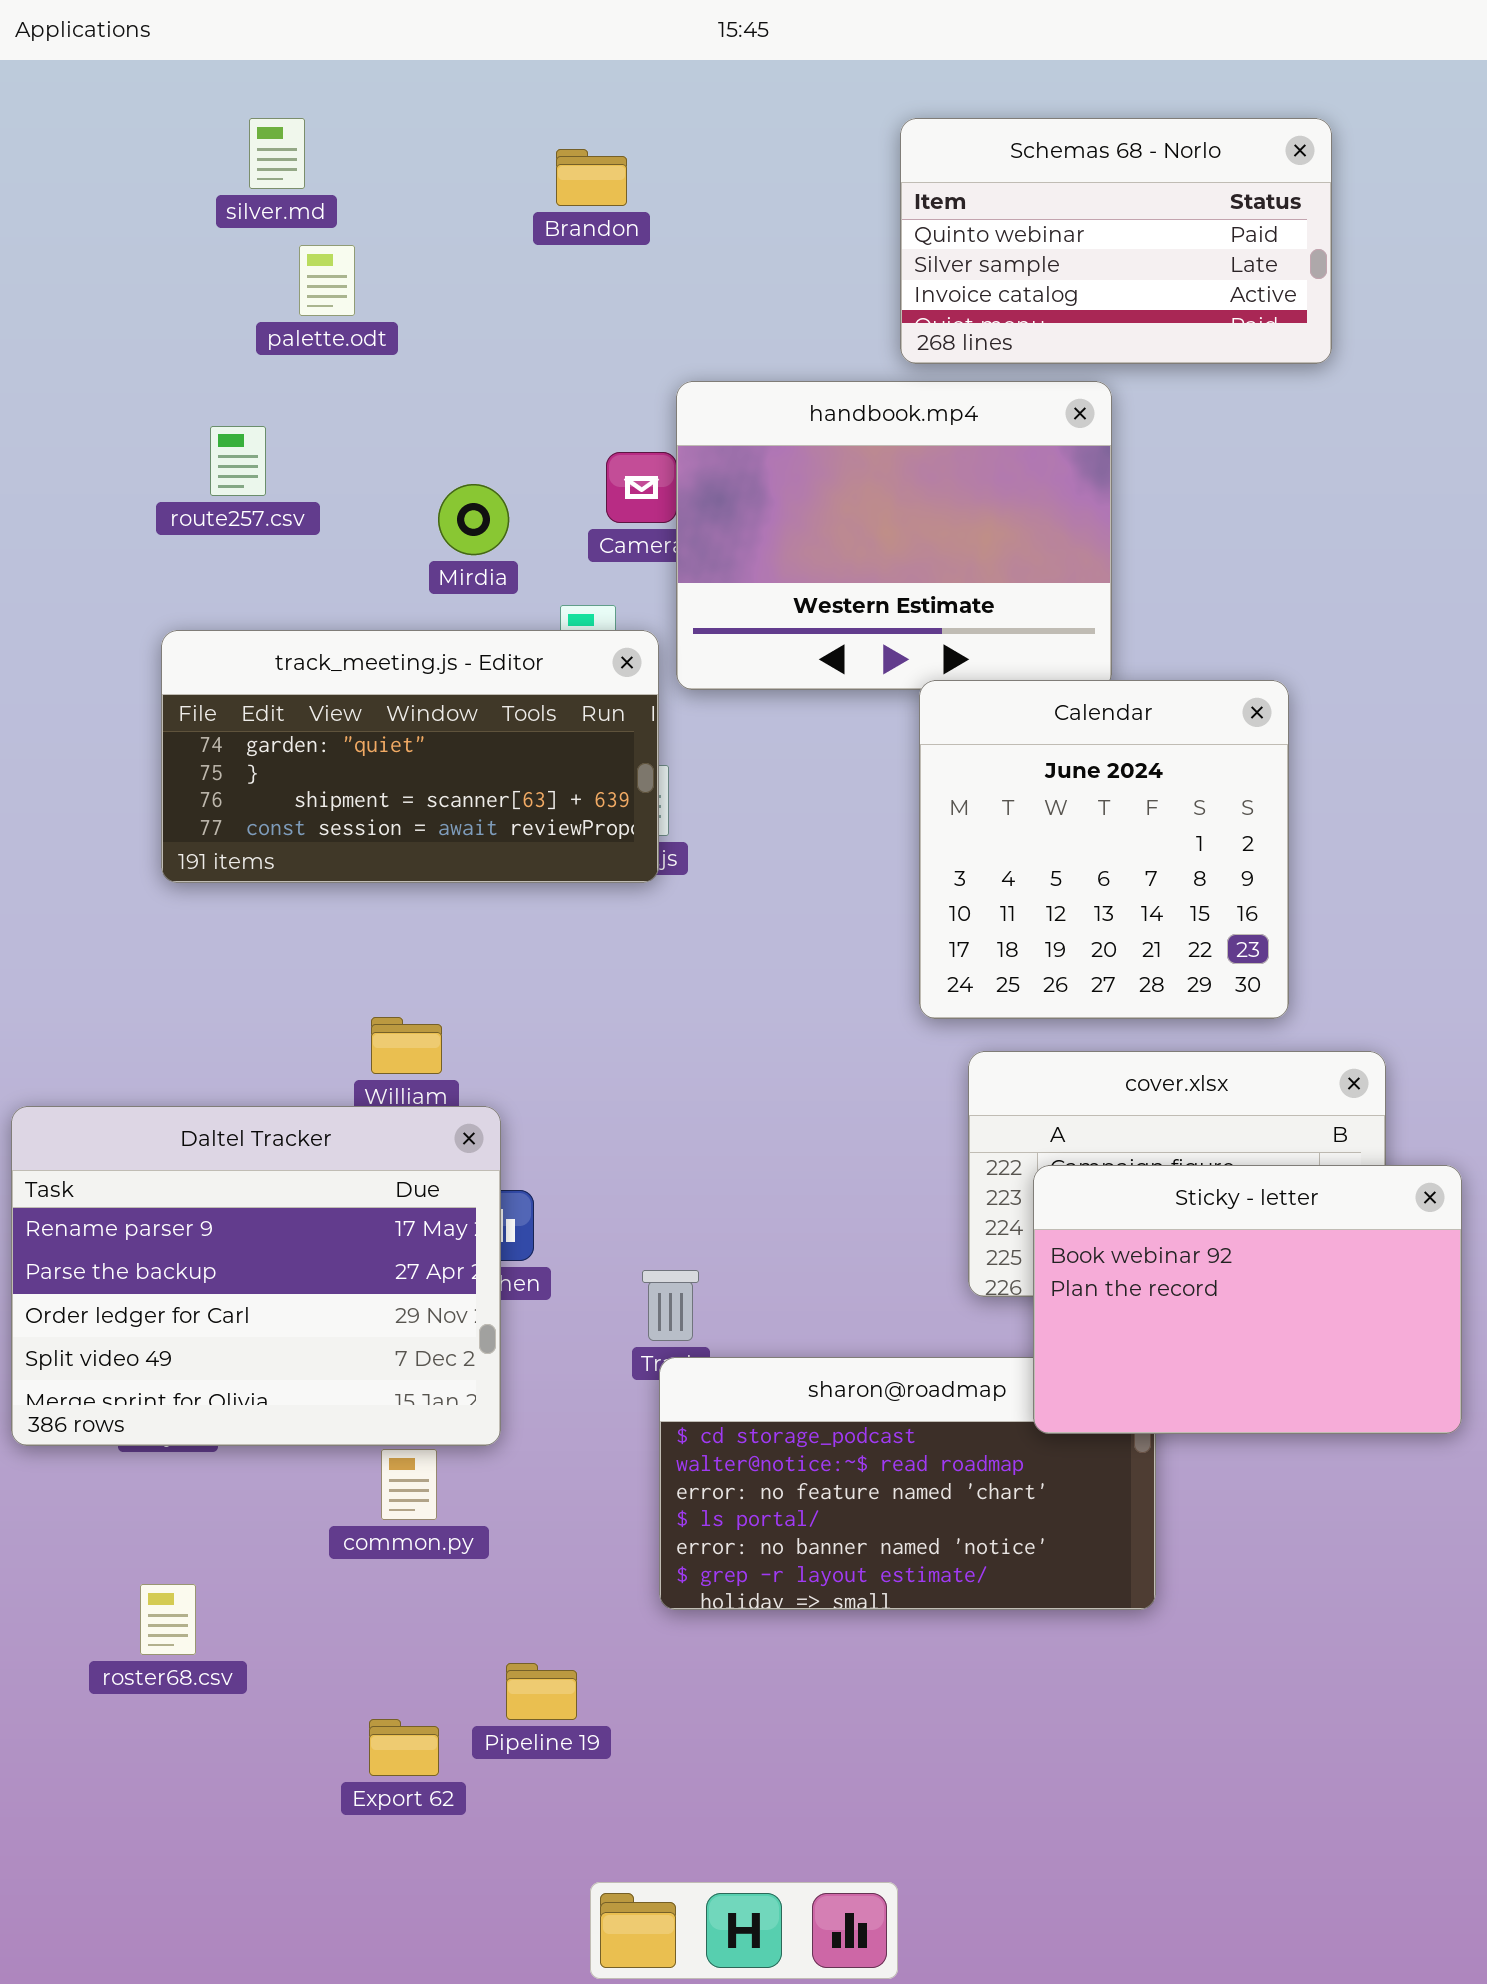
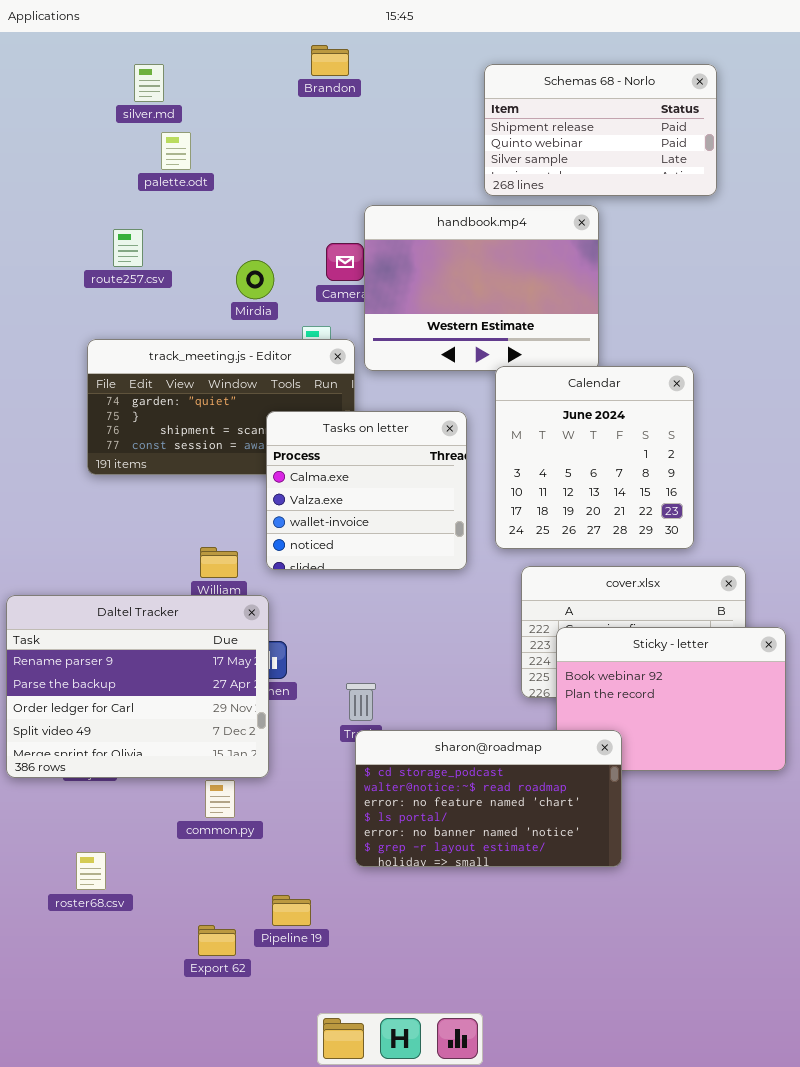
Schemas 68 - Norlo: [900,118,1332,364] -> [484,64,717,196], scrolled up 1 row
Brandon: [556,149,627,206] -> [311,45,349,76], moved
Tasks on letter: none -> [266,411,467,570], opened
sharon@roadmap: [659,1357,1156,1610] -> [355,730,622,867], raised

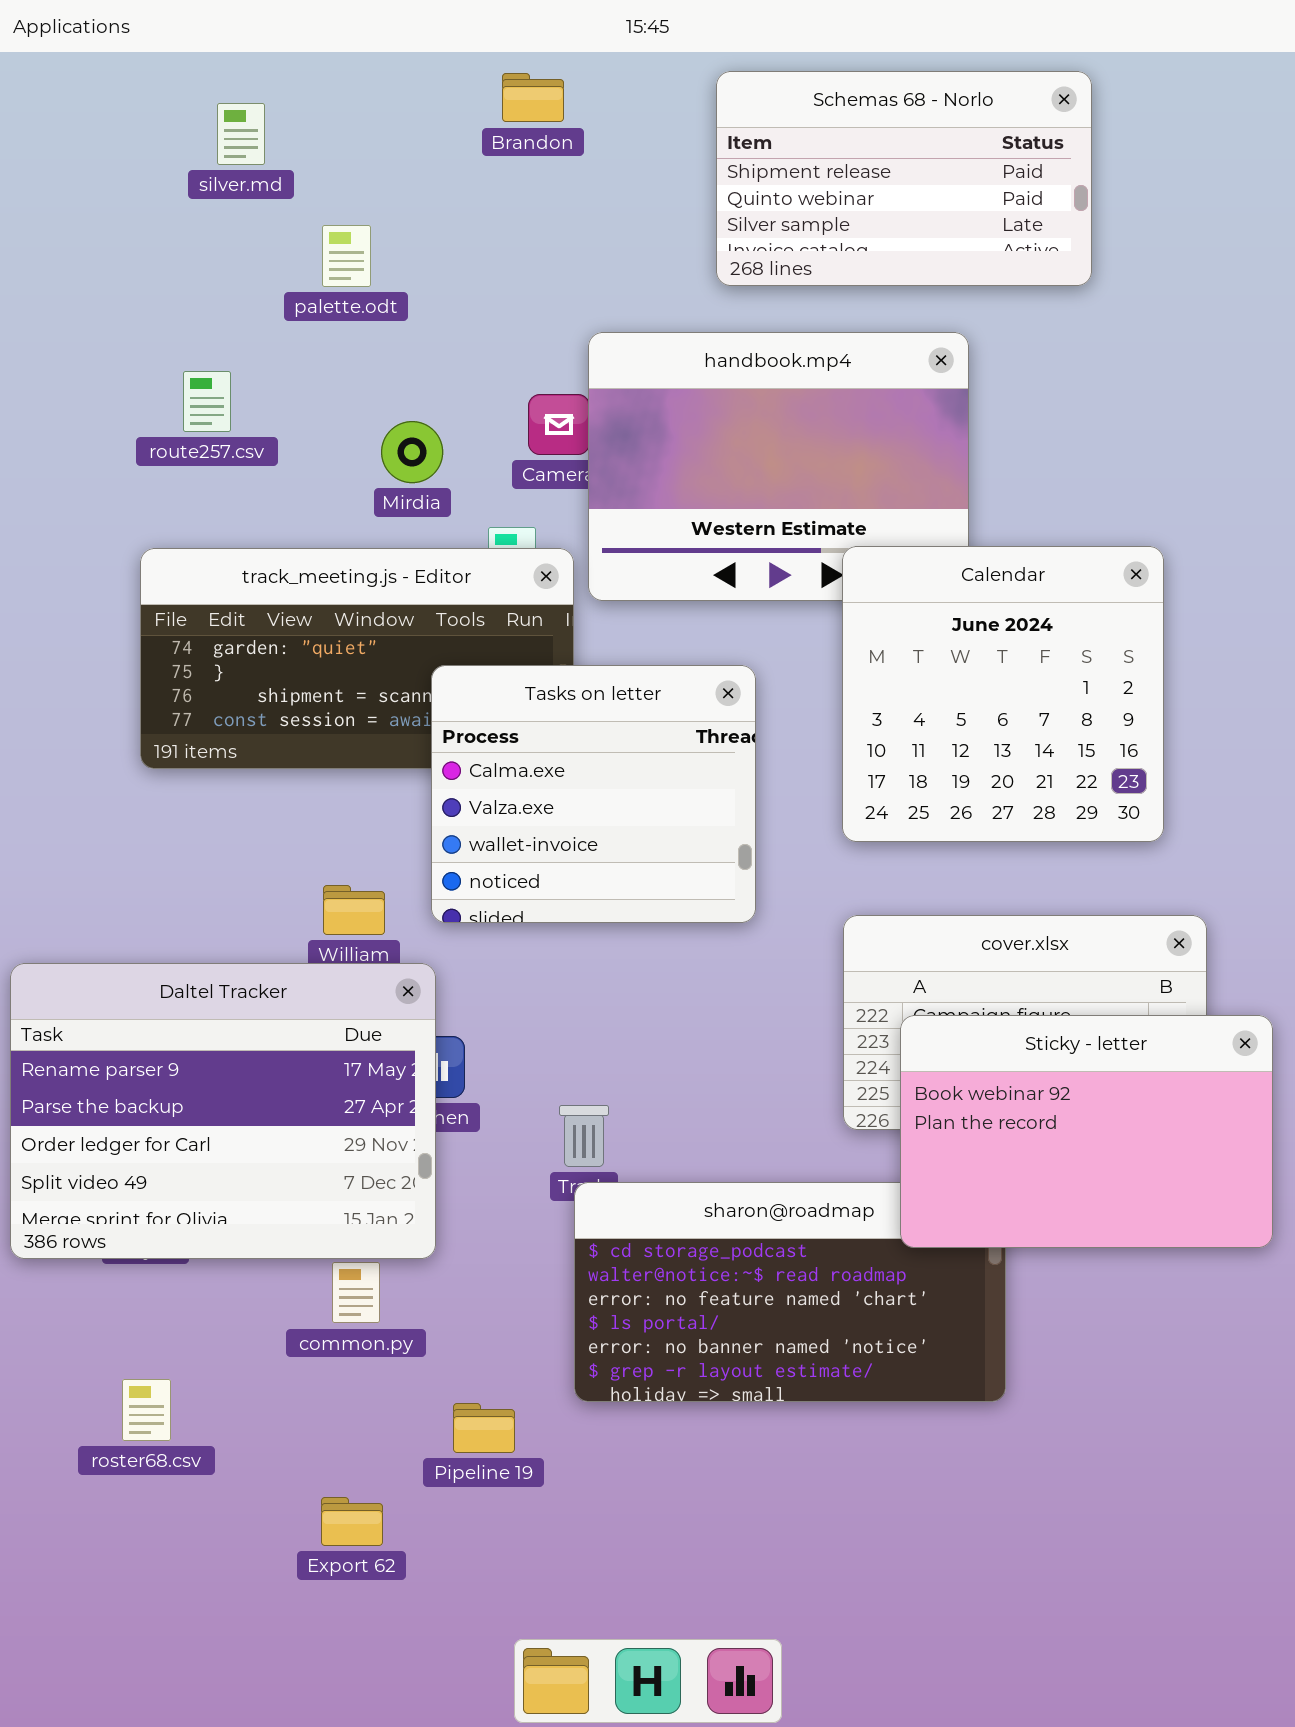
Schemas 68 - Norlo: [484,64,717,196] -> [716,71,1092,286], moved
palette.odt: [161,132,191,170] -> [322,225,371,287], moved
Calendar: [495,366,694,549] -> [842,546,1164,842], moved
Sticky - letter: [556,627,786,771] -> [900,1015,1273,1248], raised
Pipeline 19: [272,895,311,926] -> [453,1403,515,1453], moved

